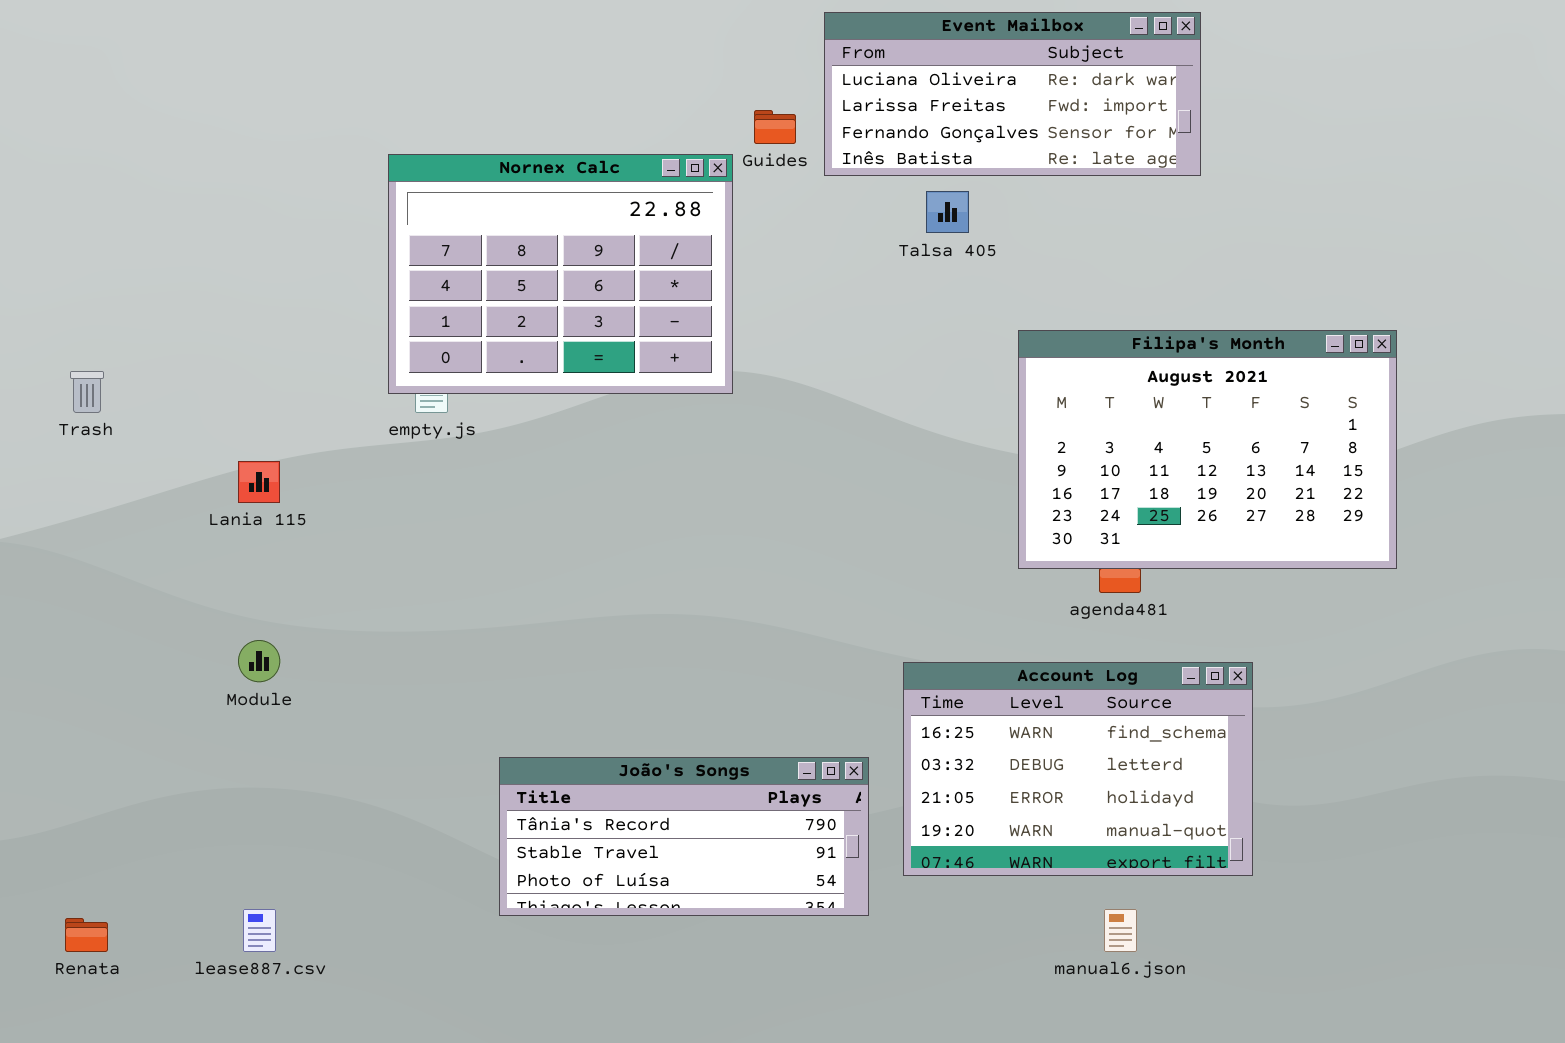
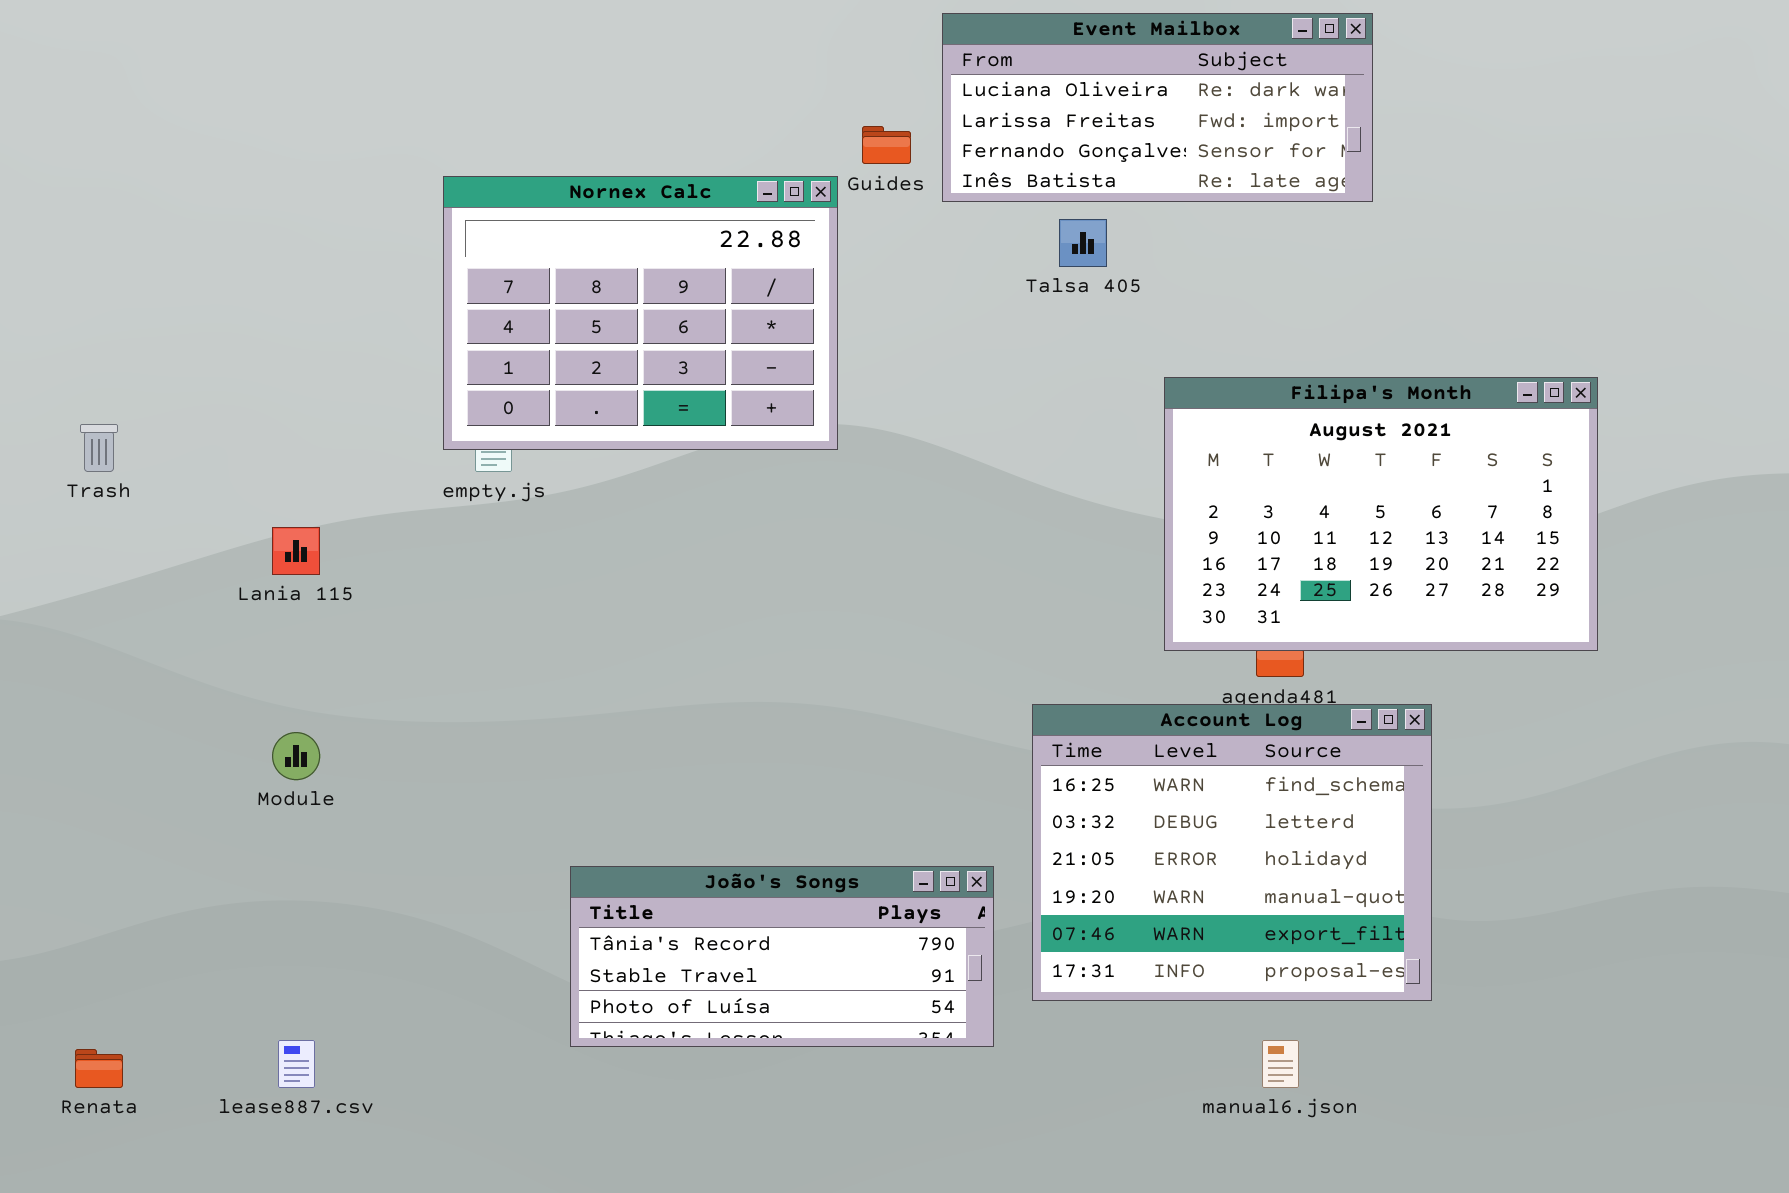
Account Log: [903,662,1253,876] -> [1032,704,1432,1001], resized

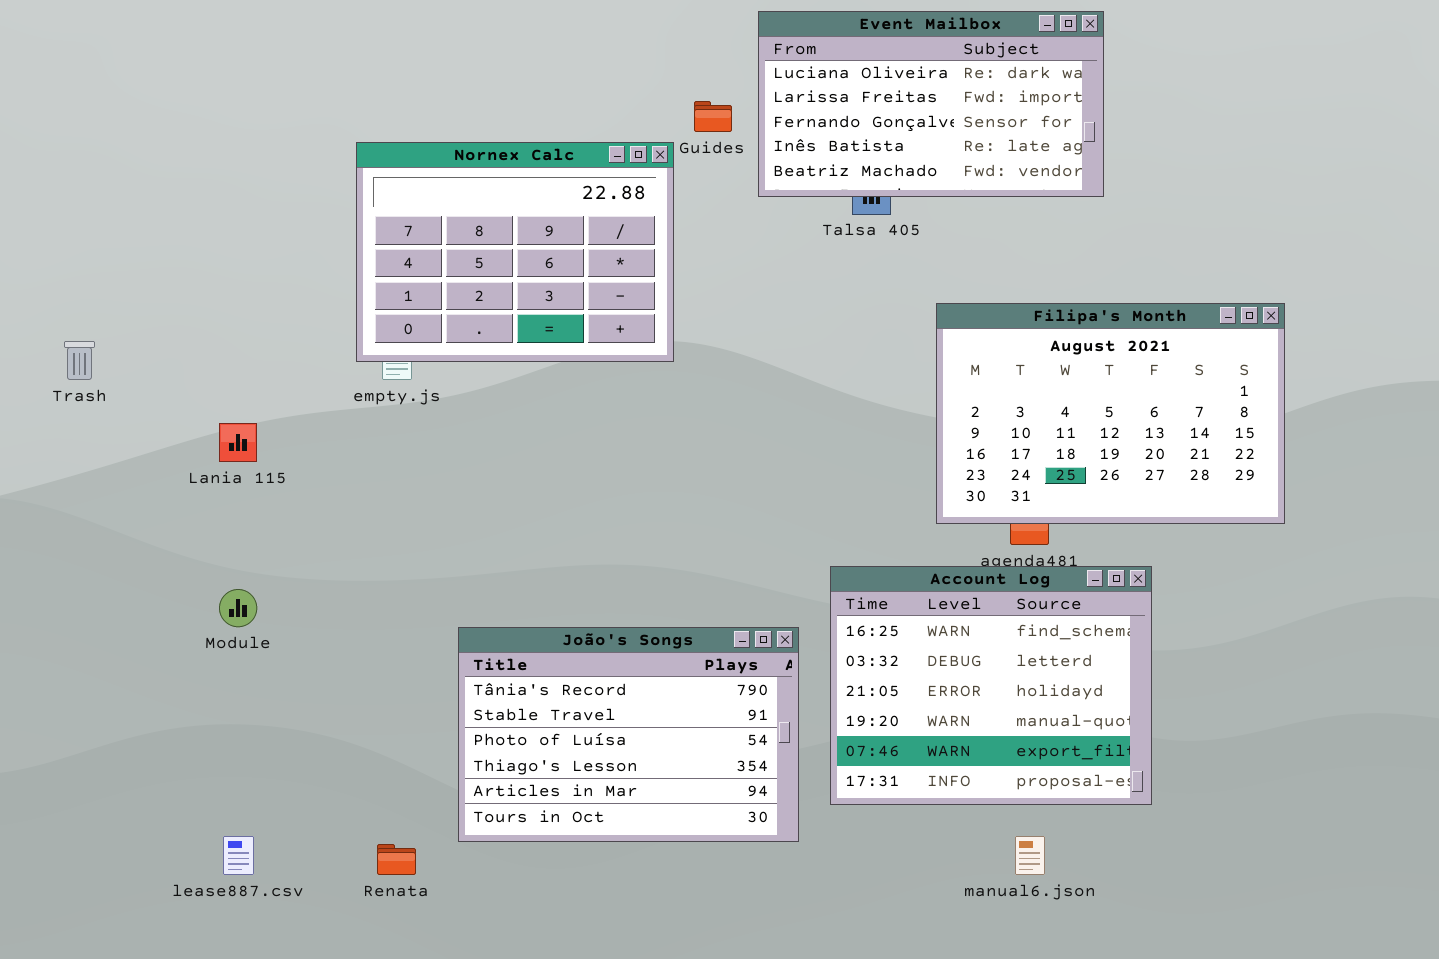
Event Mailbox: [942,13,1373,202] -> [758,11,1104,197], resized
João's Songs: [570,866,994,1047] -> [458,627,799,842], resized
Renata: [75,1049,123,1088] -> [377,844,416,875], moved

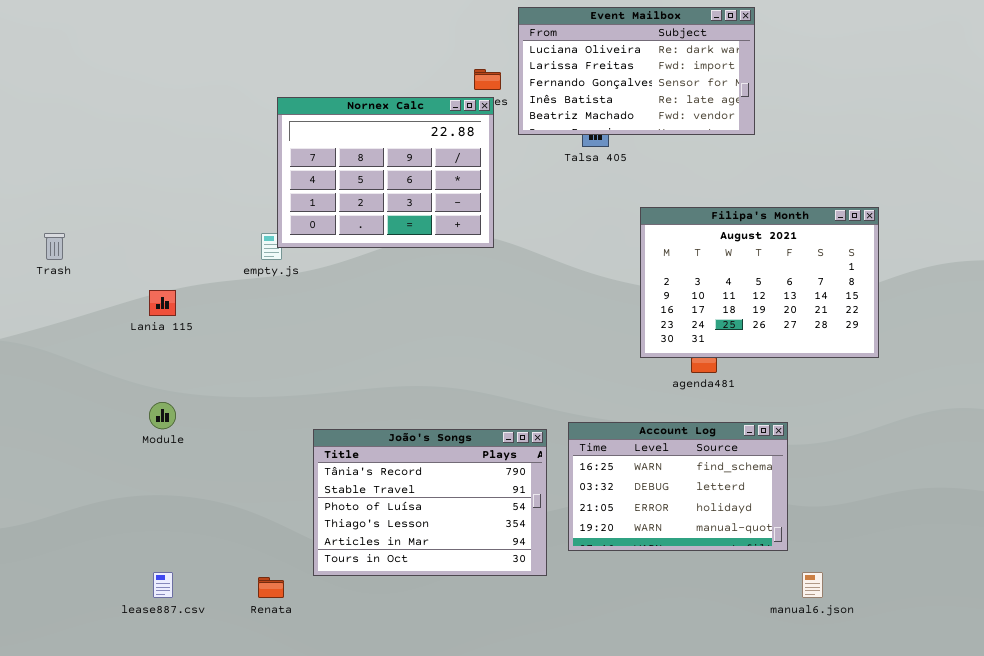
Nornex Calc: [356,142,674,362] -> [277,97,494,248], moved
Account Log: [830,566,1152,805] -> [568,422,788,551], resized
manual6.json: [1015,836,1045,875] -> [802,572,823,598], moved

